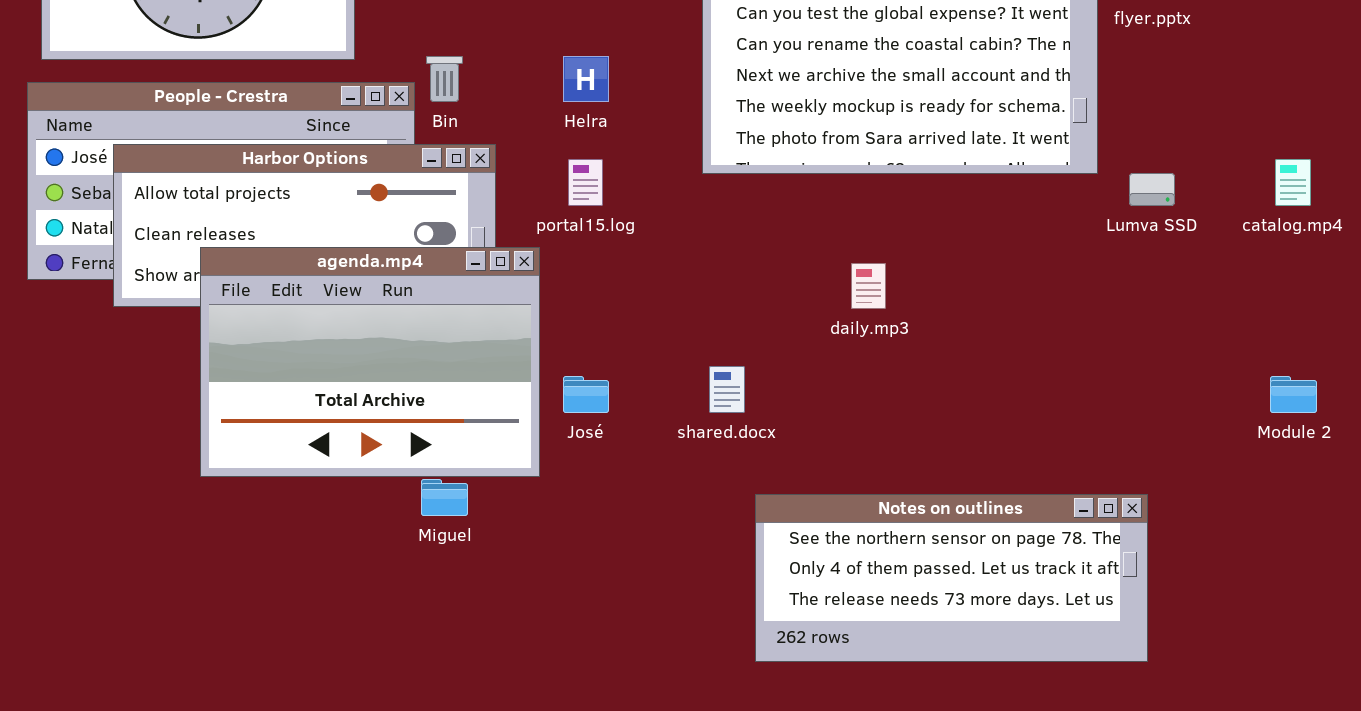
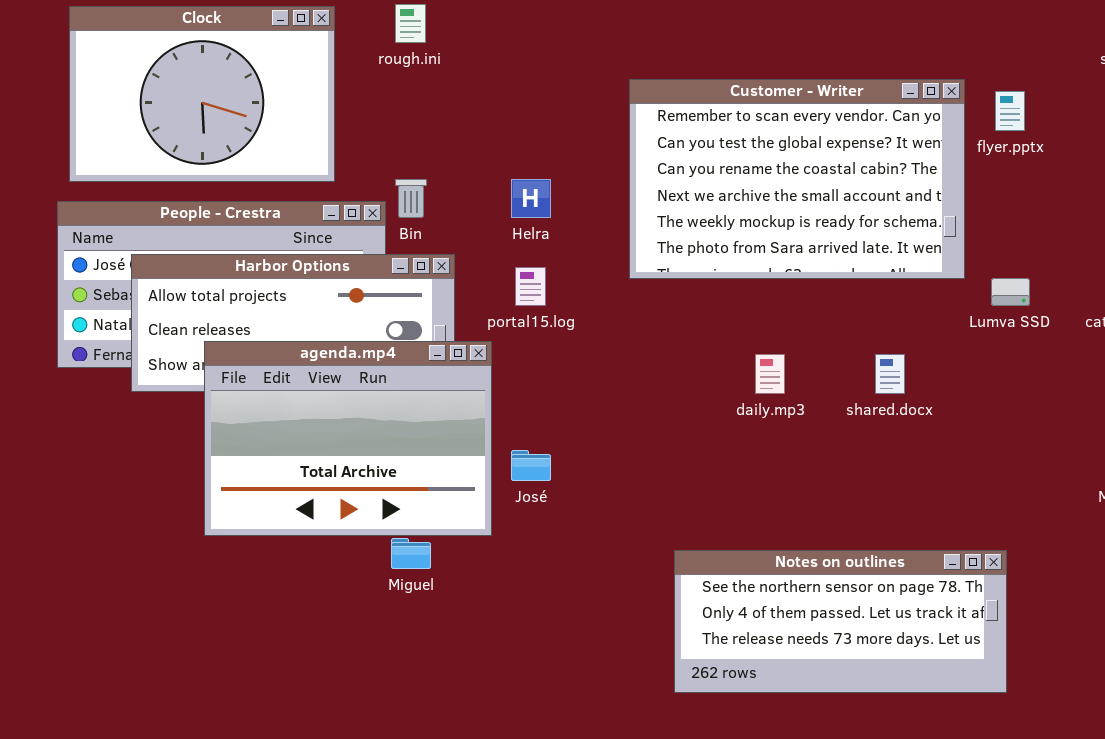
shared.docx: [709,366,745,413] -> [875,354,905,394], moved

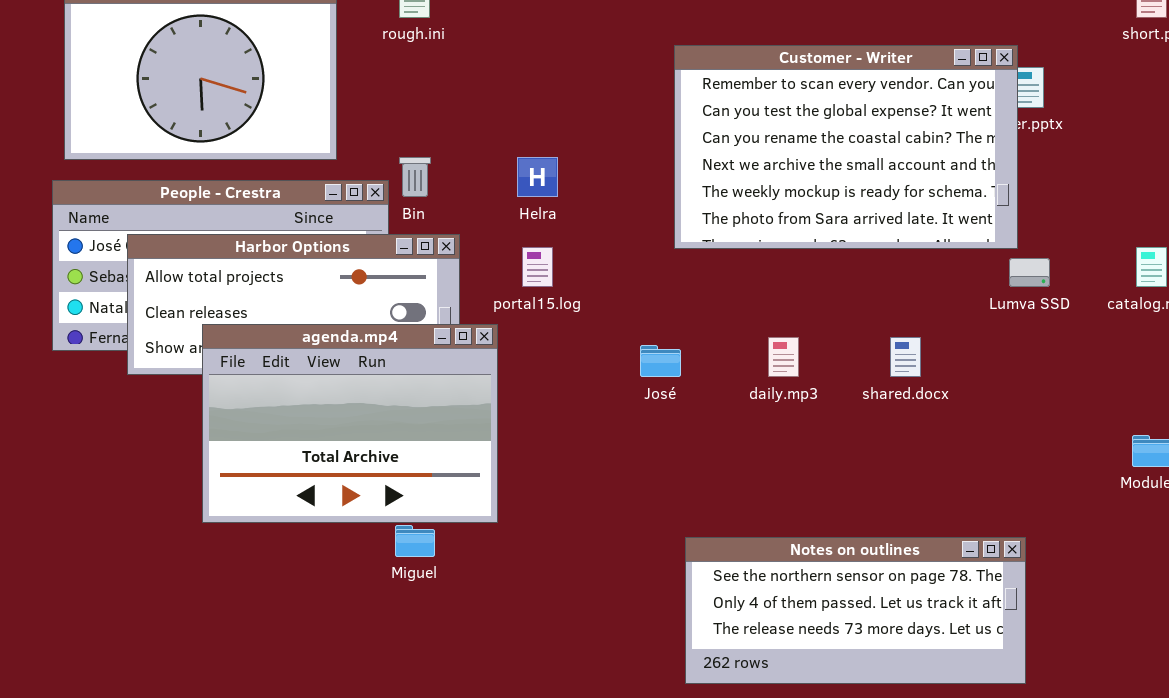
Customer - Writer: [629,79,965,279] -> [674,45,1018,249], moved
José: [511,450,551,481] -> [640,345,681,377], moved

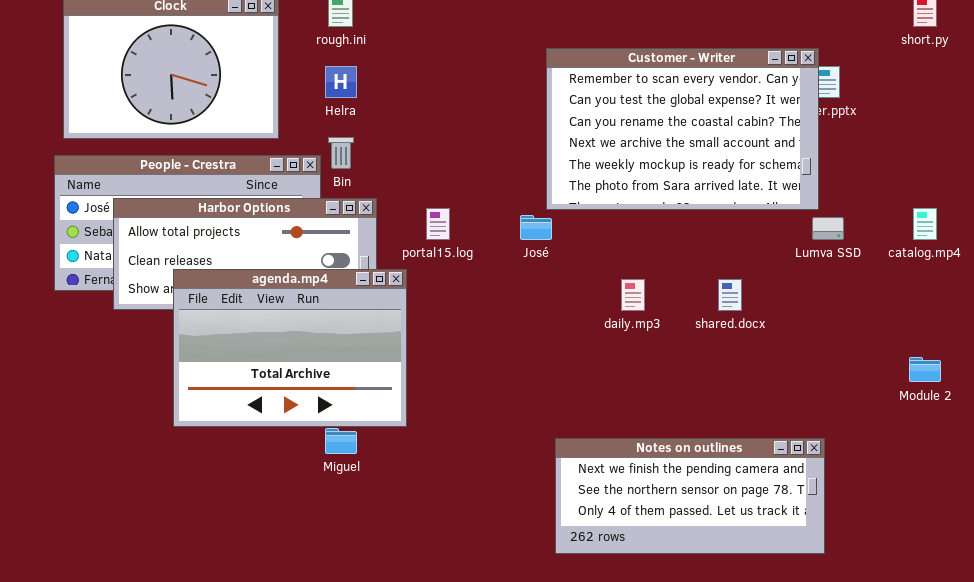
Helra: [517,157,558,197] -> [325,66,357,98], moved
José: [640,345,681,377] -> [520,215,552,240], moved
Notes on outlines: [685,537,1026,684] -> [555,438,825,554], scrolled up 1 row

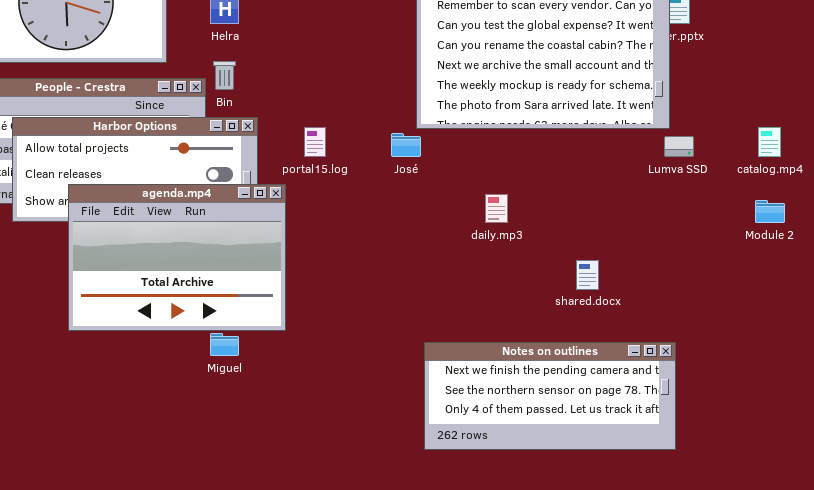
shared.docx: [718,279,742,311] -> [576,260,599,290], moved
Module 2: [909,357,941,382] -> [755,200,785,223], moved

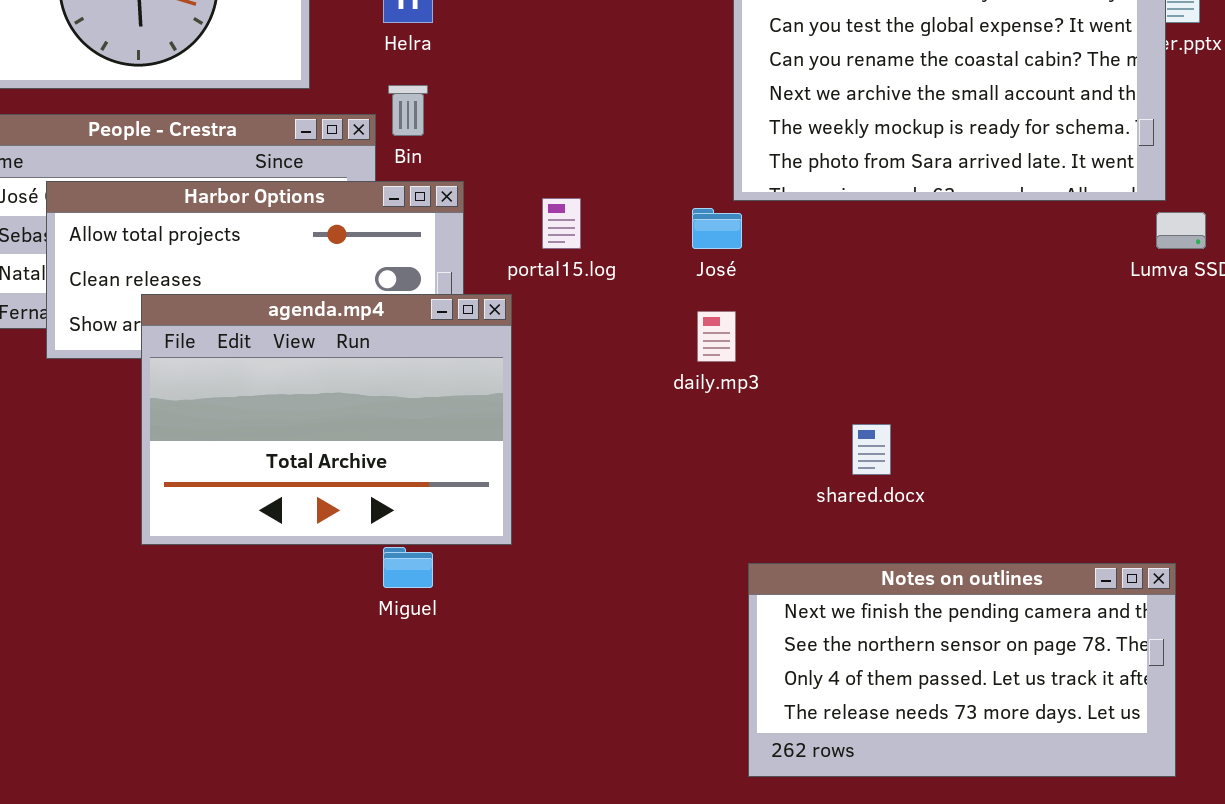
daily.mp3: [485,194,508,223] -> [697,311,736,362], moved
shared.docx: [576,260,599,290] -> [852,424,891,475], moved
Notes on outlines: [424,342,676,450] -> [748,563,1176,777], resized

